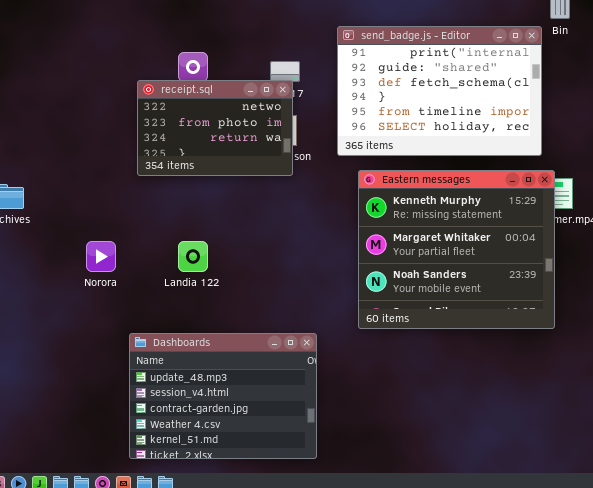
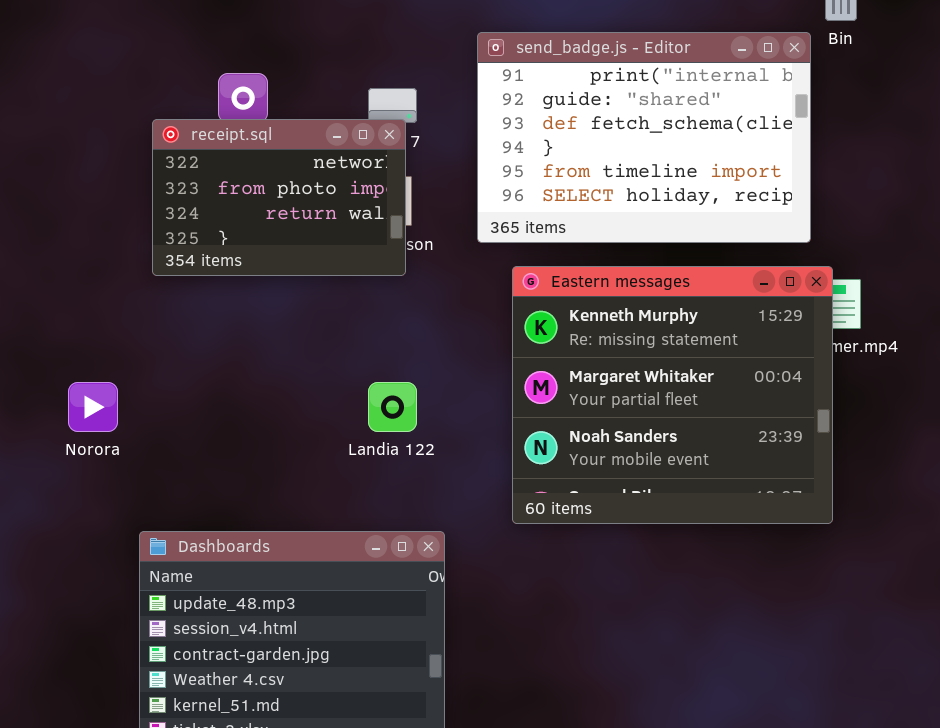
Landia 122: [178,241,208,272] -> [368,382,417,432], moved

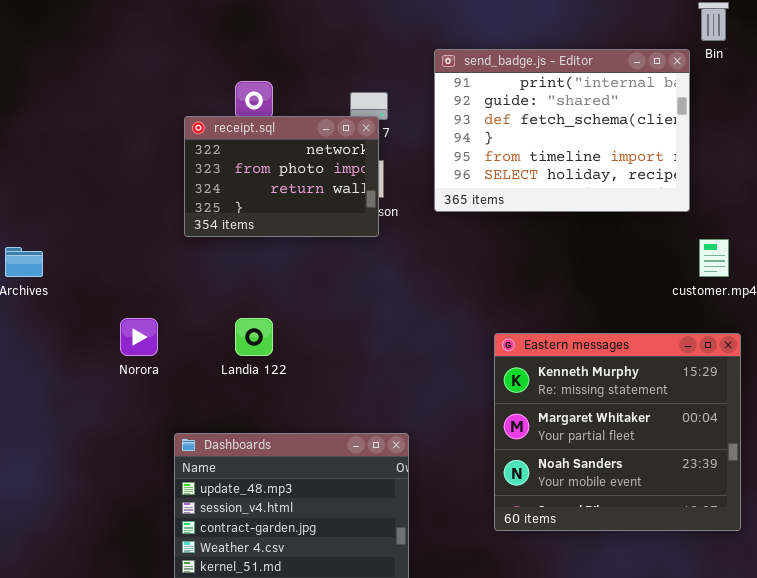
Eastern messages: [512,266,833,524] -> [494,333,741,531], moved
Landia 122: [368,382,417,432] -> [235,318,273,356], moved

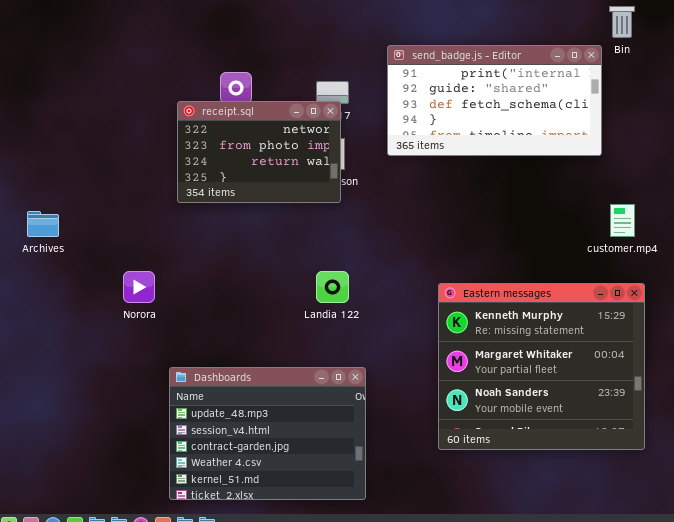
send_badge.js - Editor: [434,49,690,212] -> [387,45,602,156], resized
Landia 122: [235,318,273,356] -> [316,271,349,303], moved

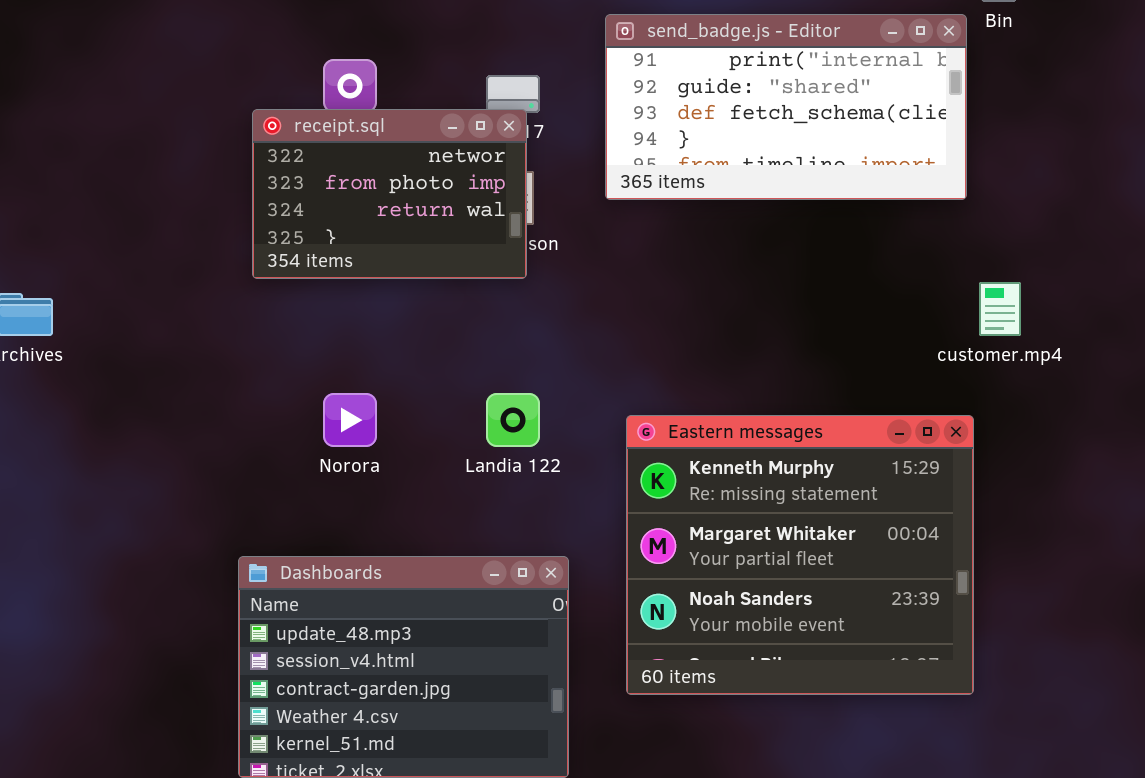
Norora: [123,271,155,303] -> [323,393,377,447], moved
Eastern messages: [438,283,645,450] -> [626,415,974,695], moved

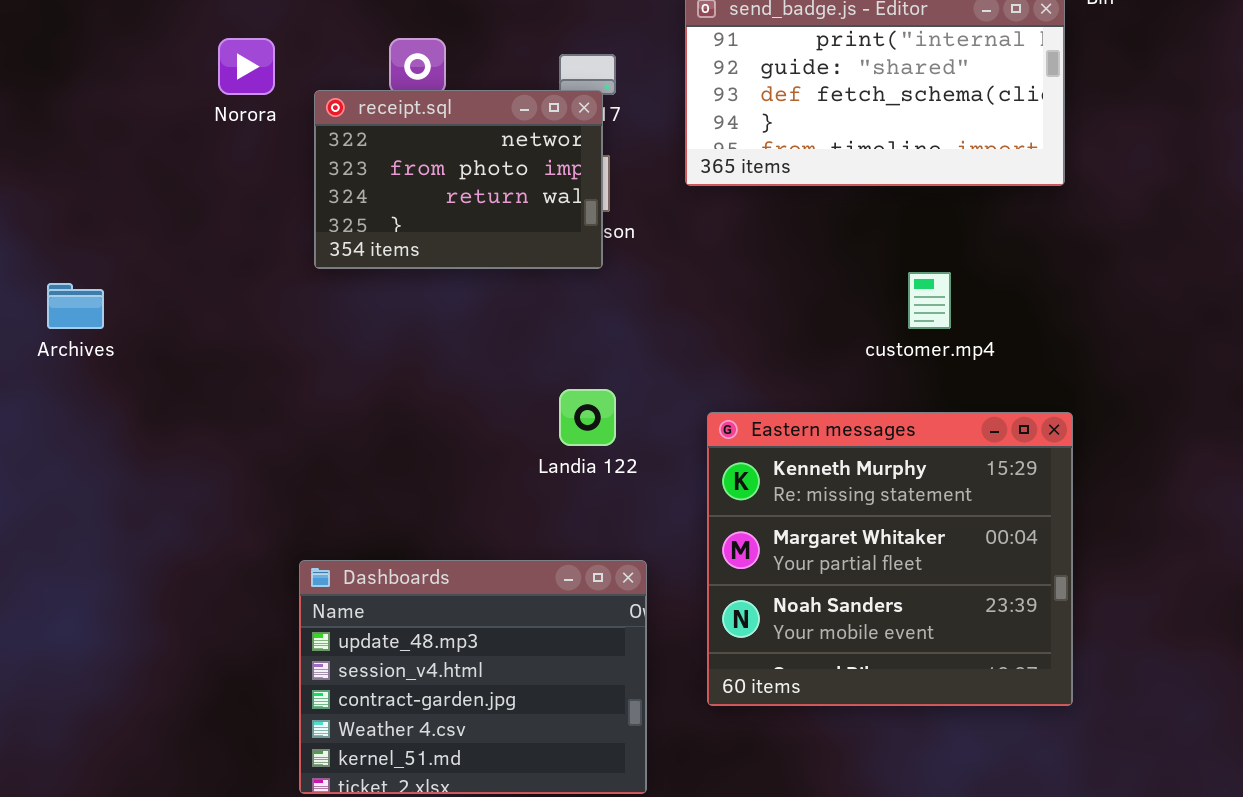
customer.mp4: [979,282,1021,336] -> [908,272,951,329], moved
Norora: [323,393,377,447] -> [218,38,275,95], moved

